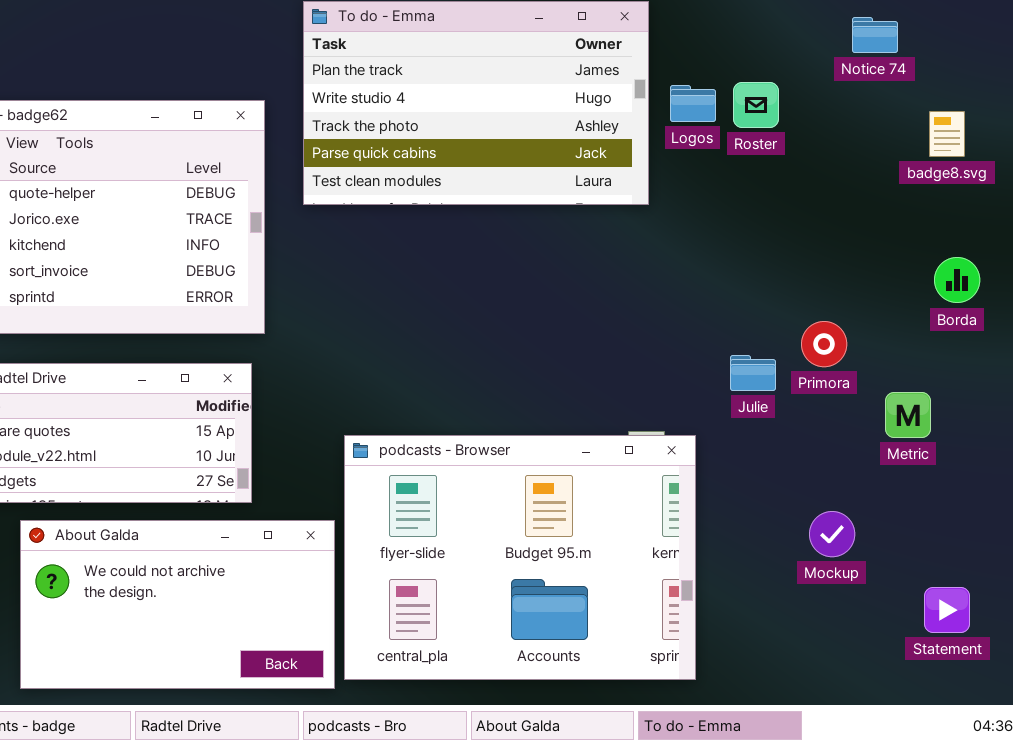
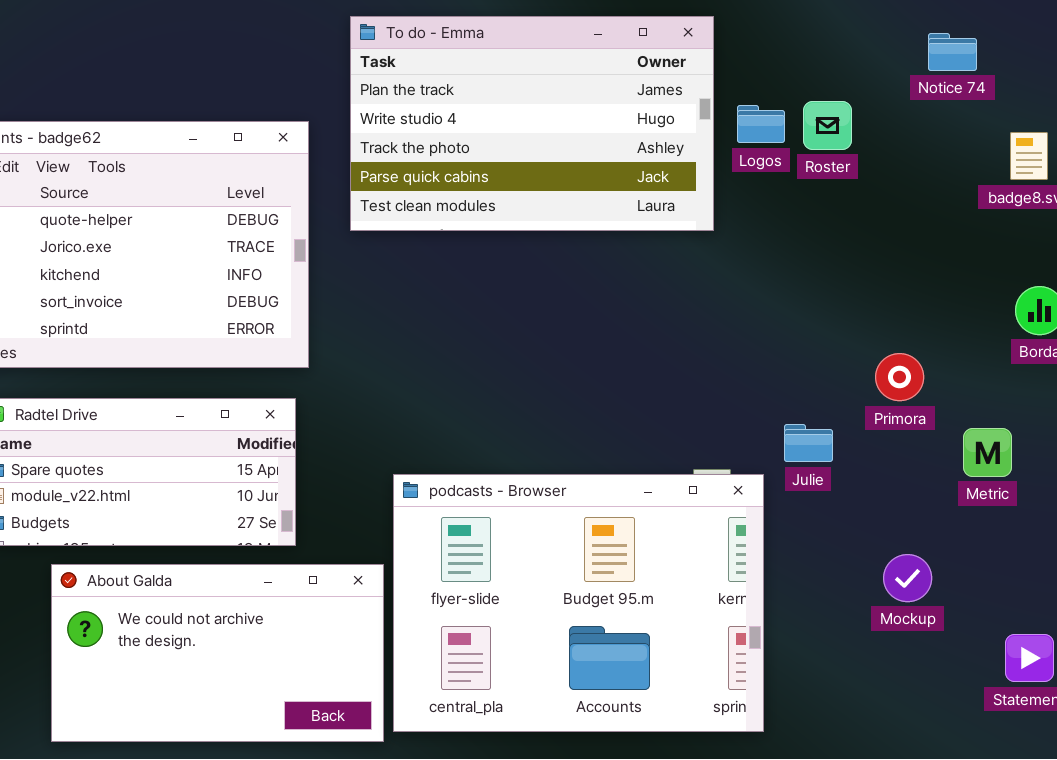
Julie: [730,355,776,391] -> [784,424,833,462], moved

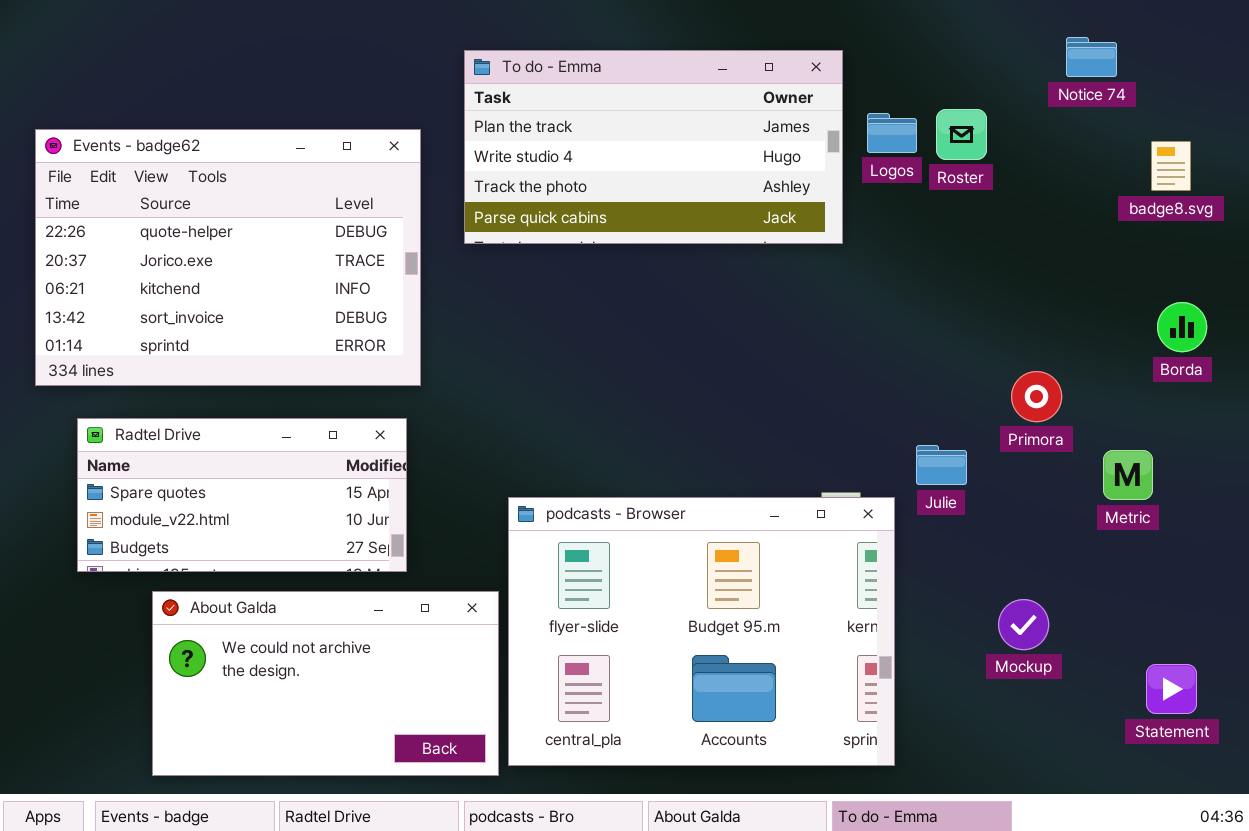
To do - Emma: [350,16,714,231] -> [464,50,843,244], resized
Mockup: [883,554,932,602] -> [998,599,1049,650], moved

